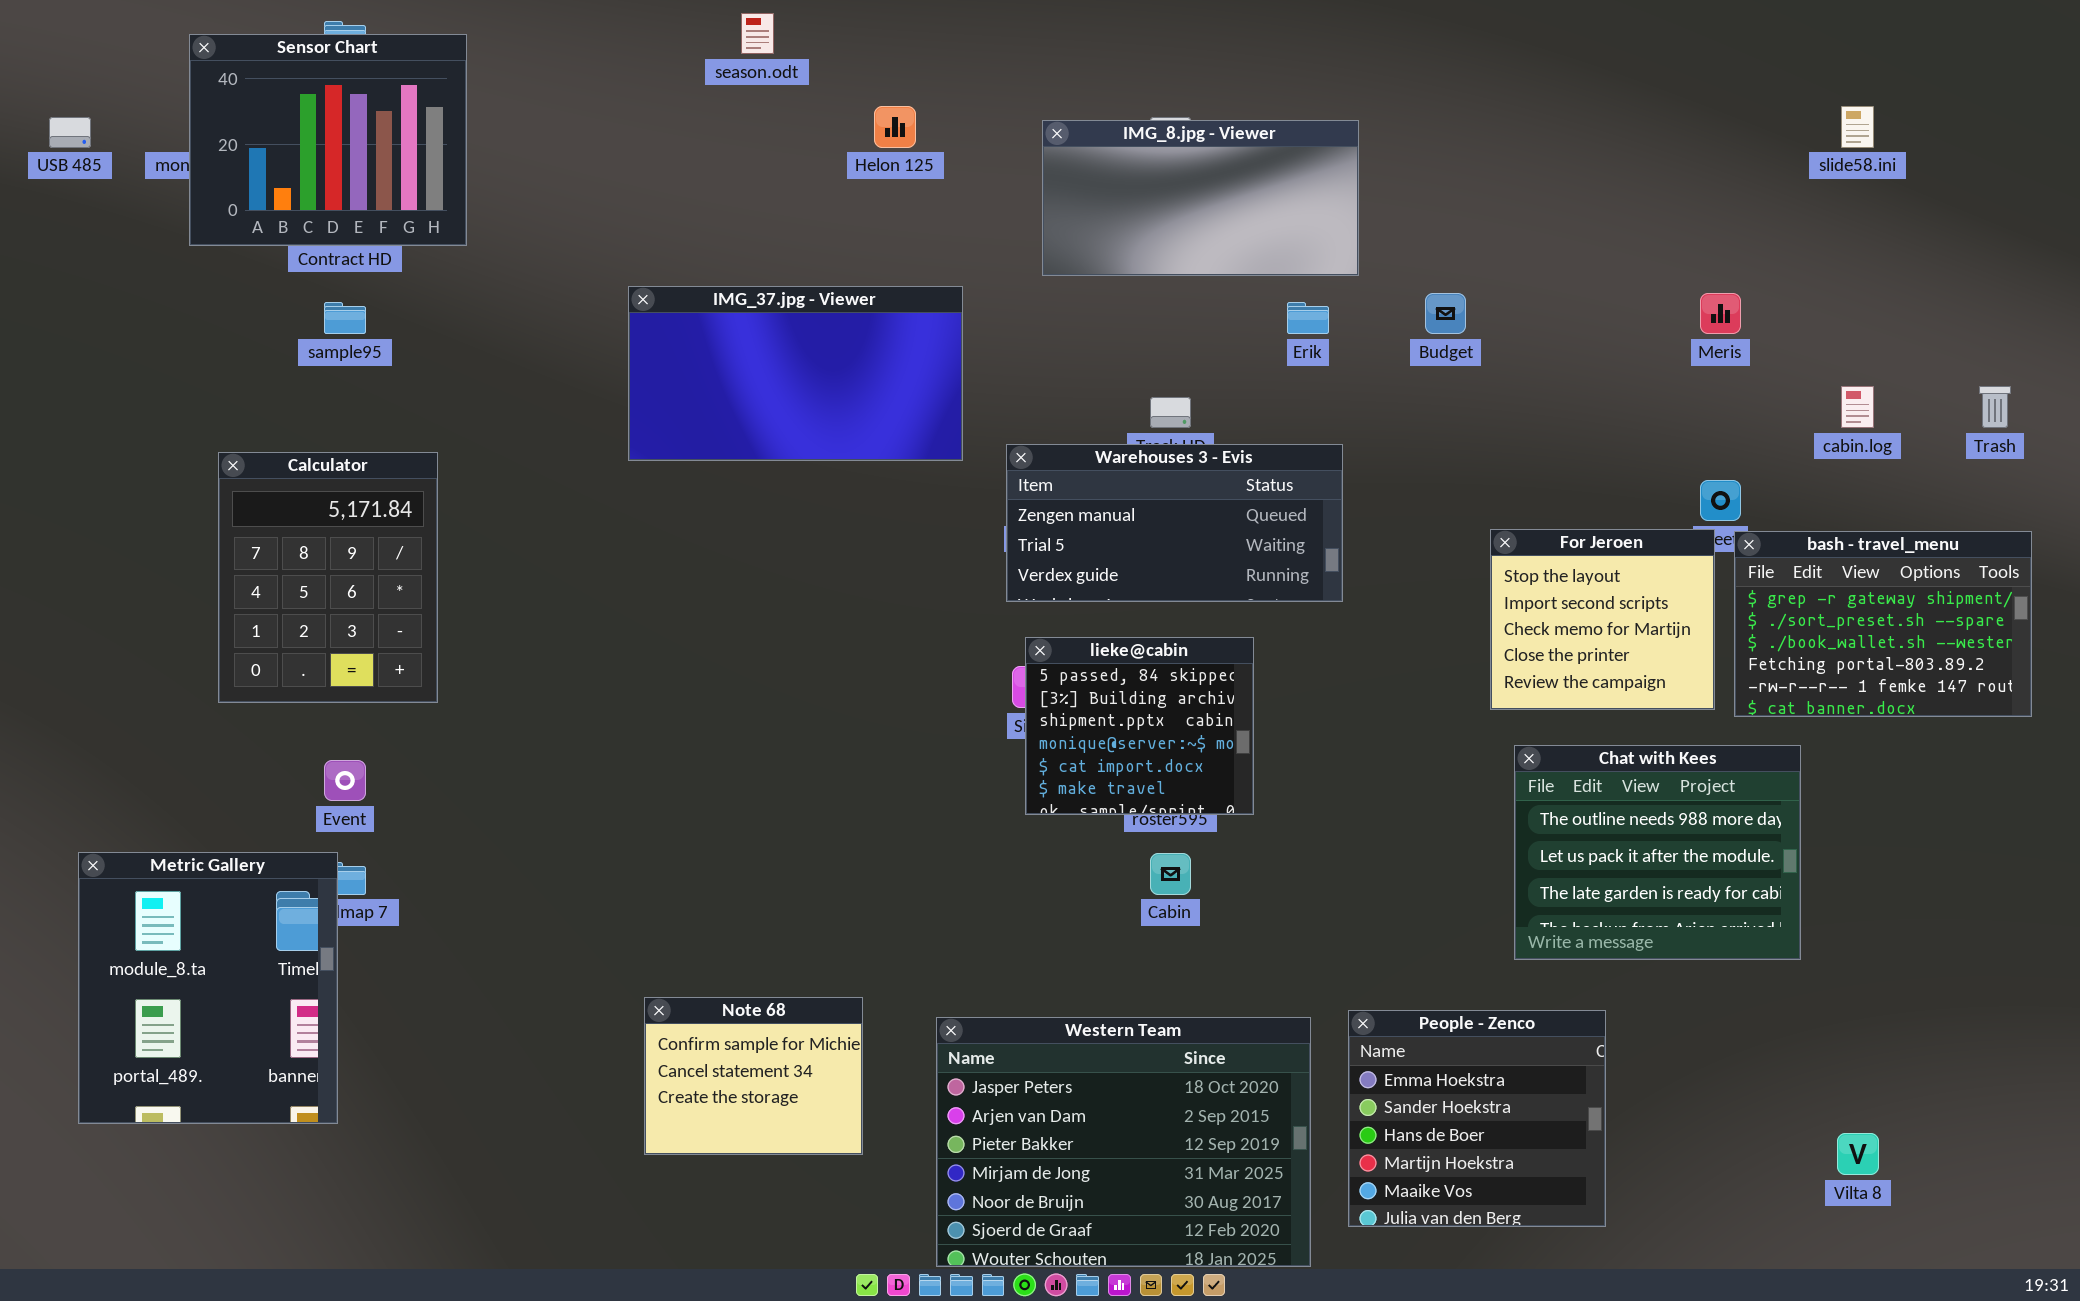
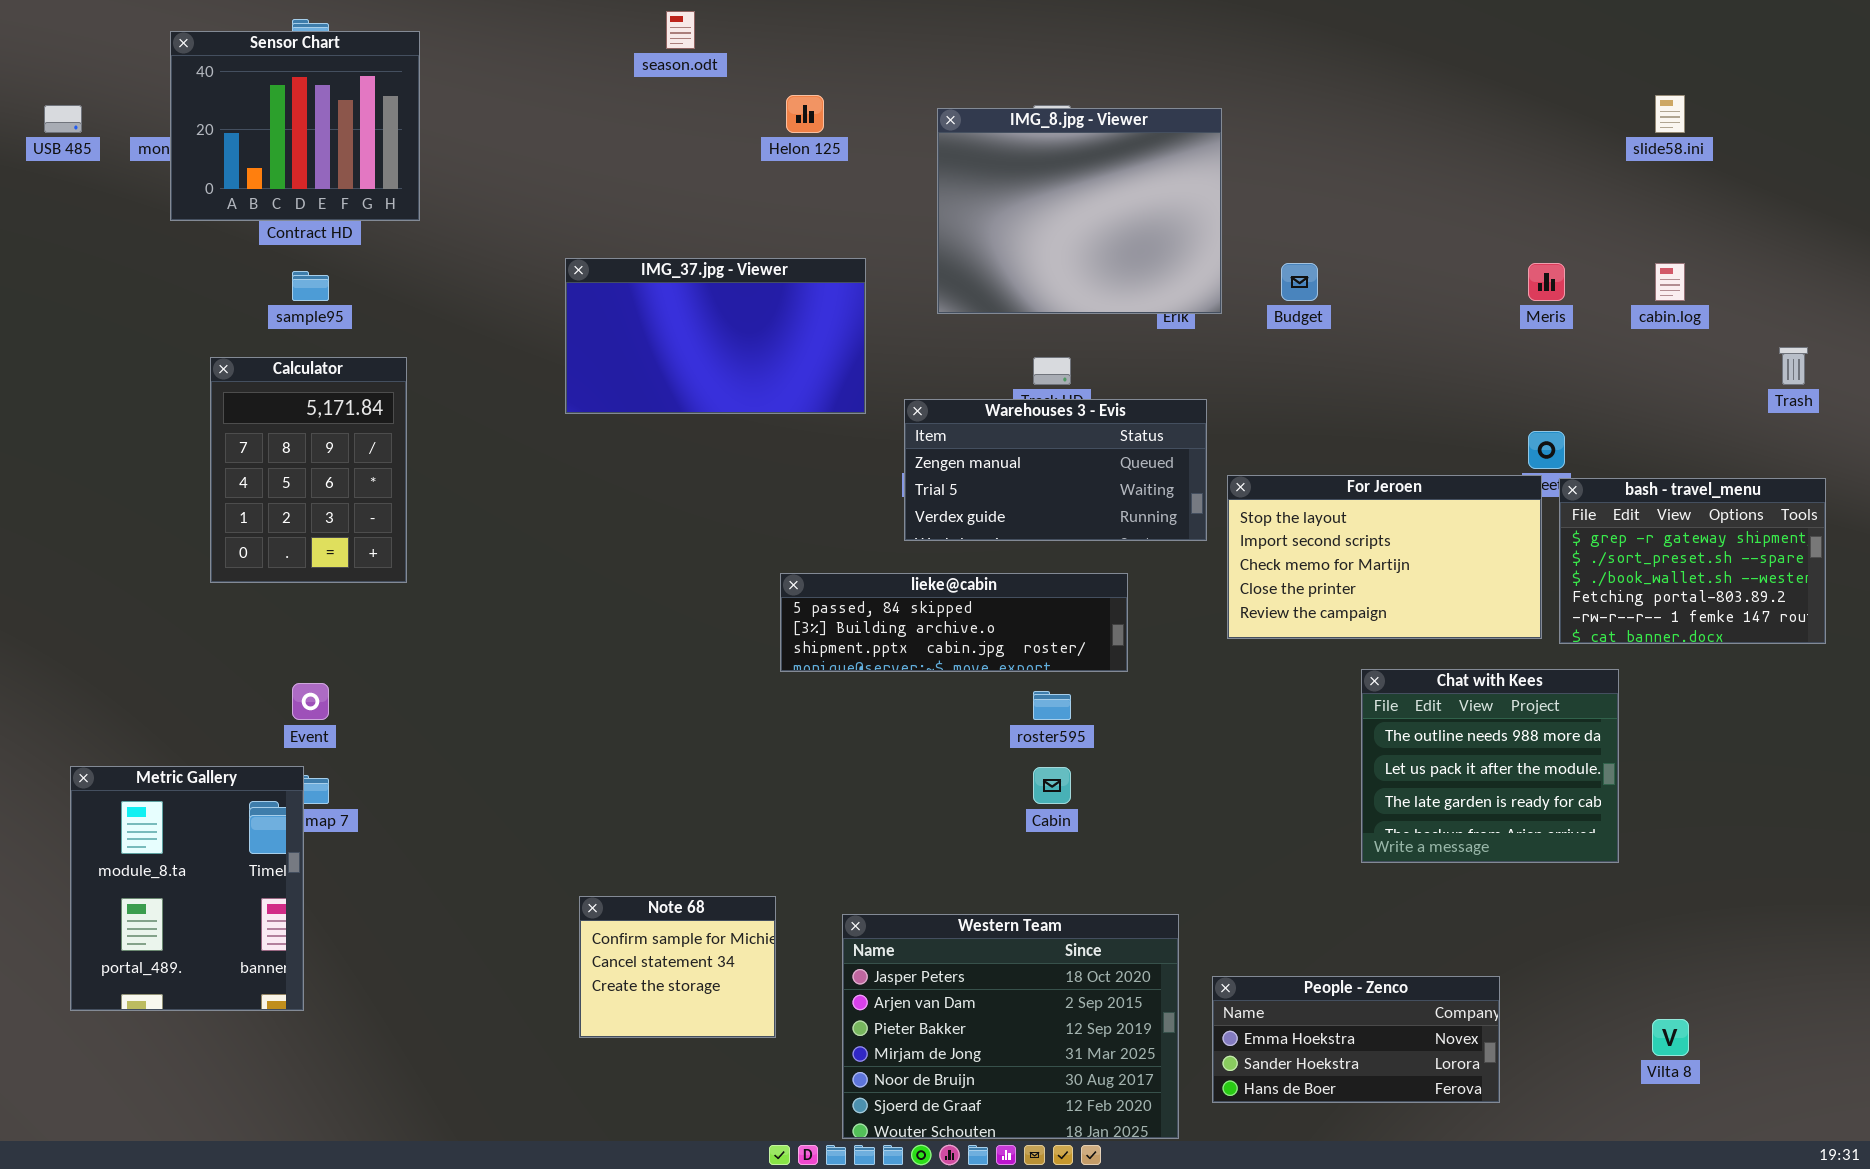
IMG_8.jpg - Viewer: [1042,120,1359,276] -> [937,108,1222,314], resized
cabin.log: [1841,386,1874,428] -> [1655,263,1685,301], moved
Calculator: [218,452,438,703] -> [210,357,407,583], moved
For Jeroen: [1490,529,1715,710] -> [1227,475,1542,639], resized
lieke@cabin: [1025,637,1254,815] -> [780,573,1128,672], resized
People - Zenco: [1348,1010,1606,1227] -> [1212,976,1500,1103], resized

